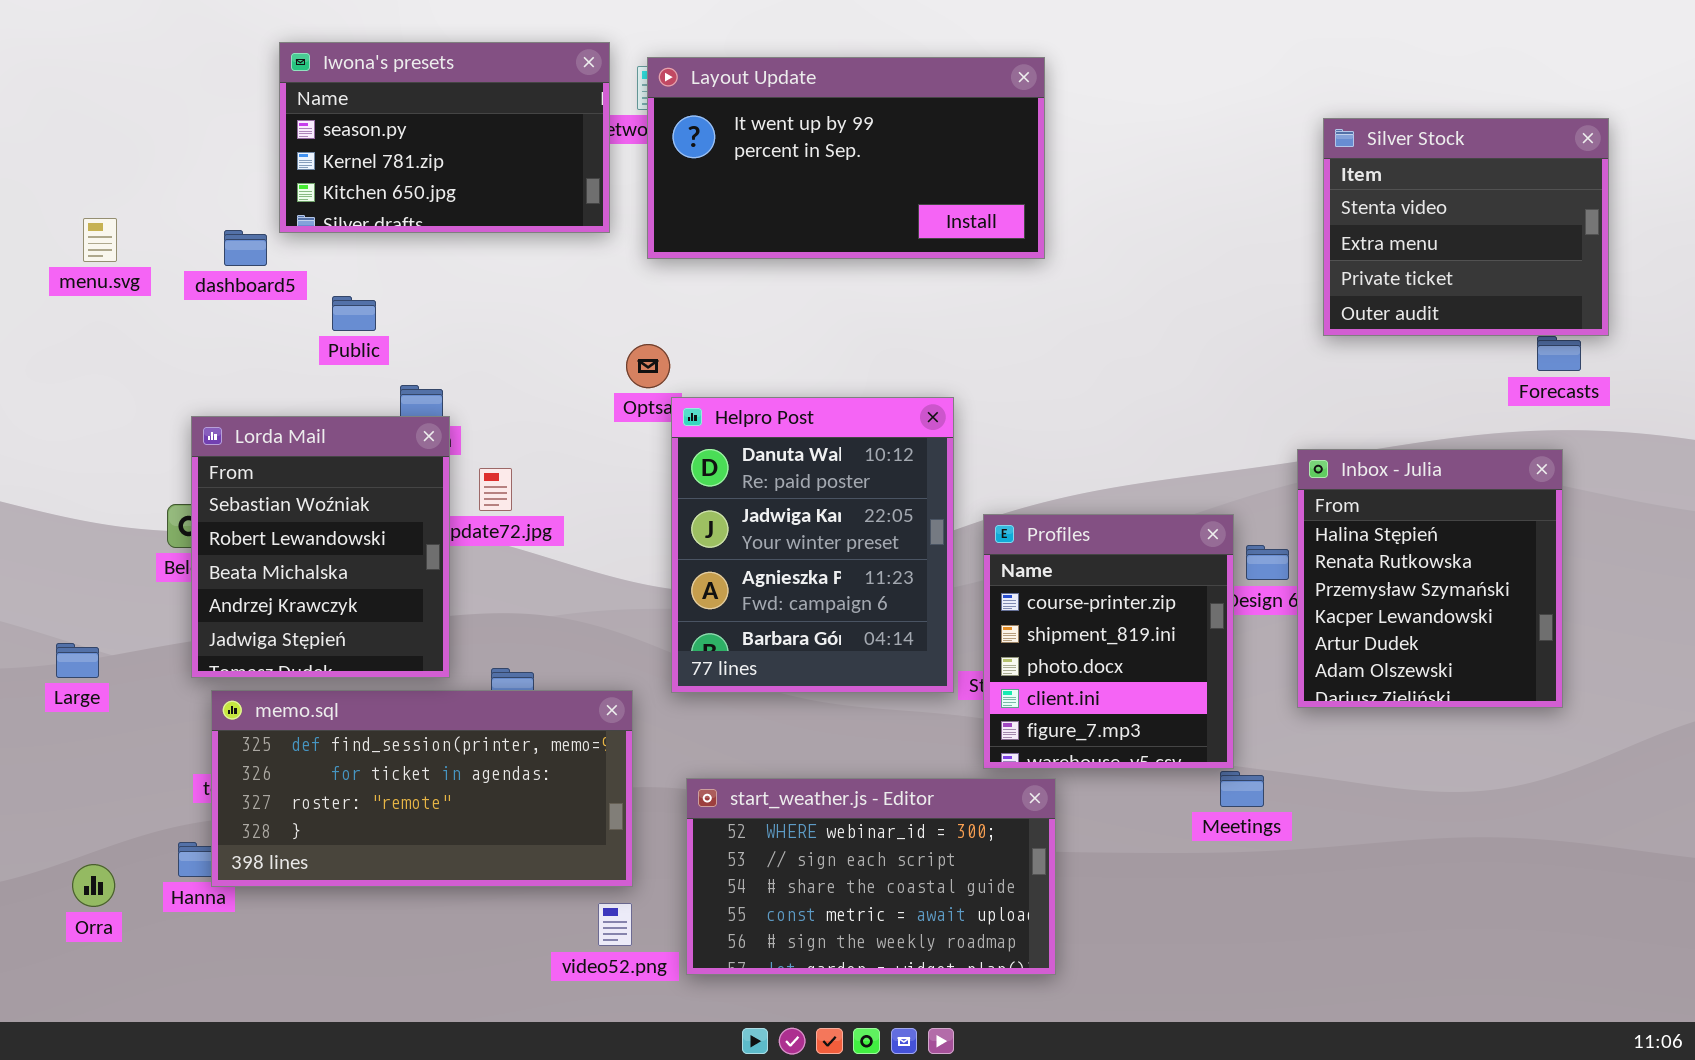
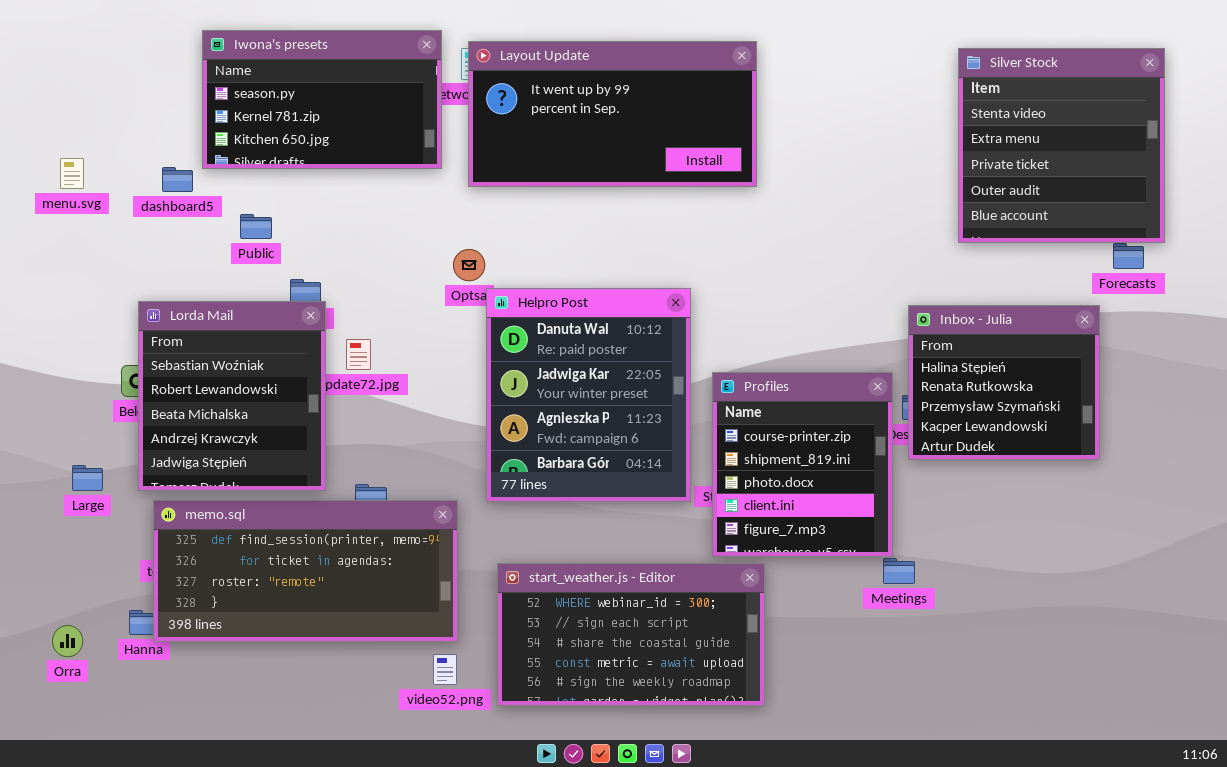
Silver Stock: [1323,118,1609,336] -> [958,48,1165,243], resized
Inbox - Julia: [1297,449,1563,708] -> [908,305,1100,460], moved, resized
Large: [56,643,99,678] -> [72,465,103,491], moved

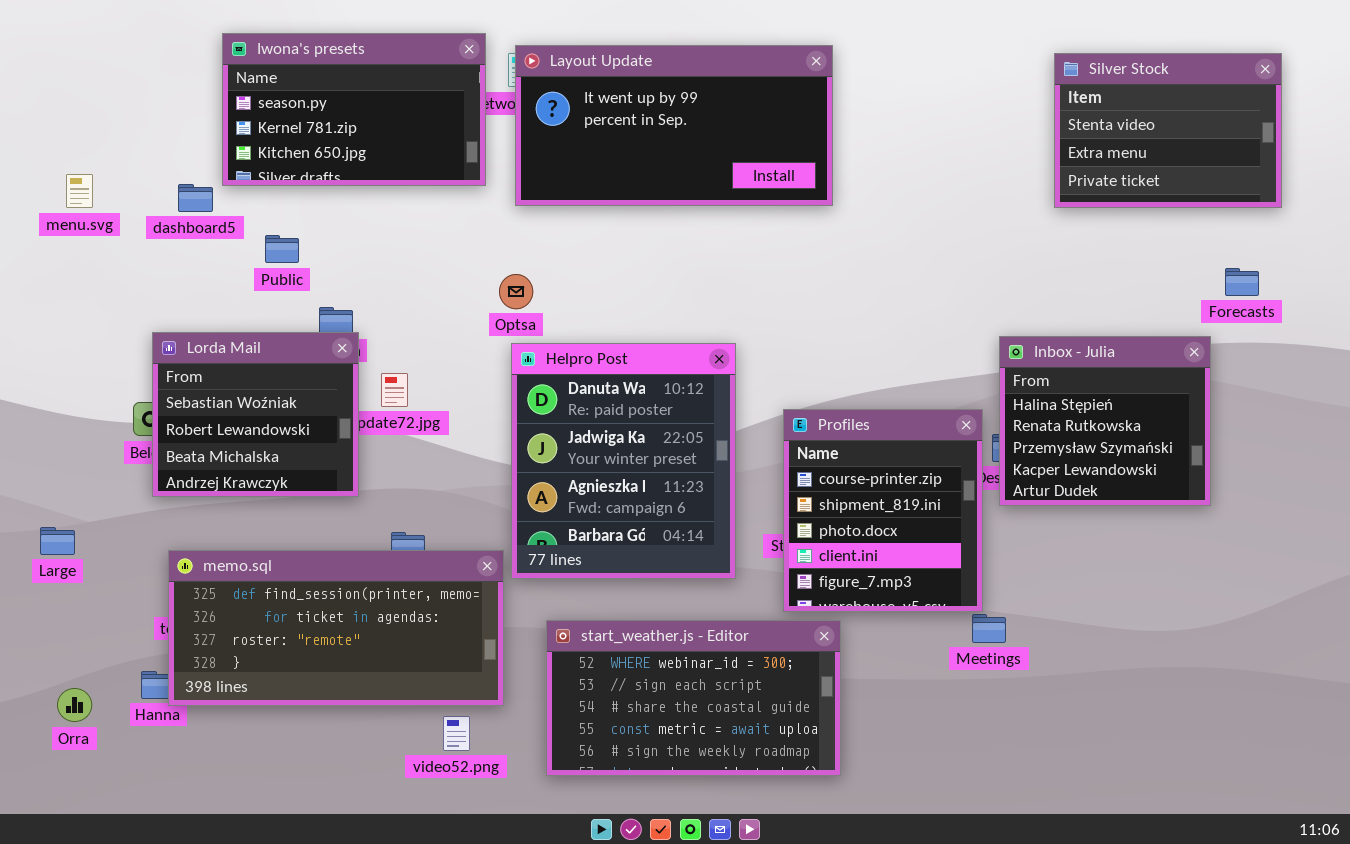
Silver Stock: [958,48,1165,243] -> [1054,53,1282,208], resized
Helpro Post: [486,288,691,502] -> [511,343,736,579], moved
Lorda Mail: [138,301,326,491] -> [152,332,359,497], resized
Large: [72,465,103,491] -> [40,527,75,555], moved
video52.png: [433,654,457,685] -> [443,716,470,751], moved

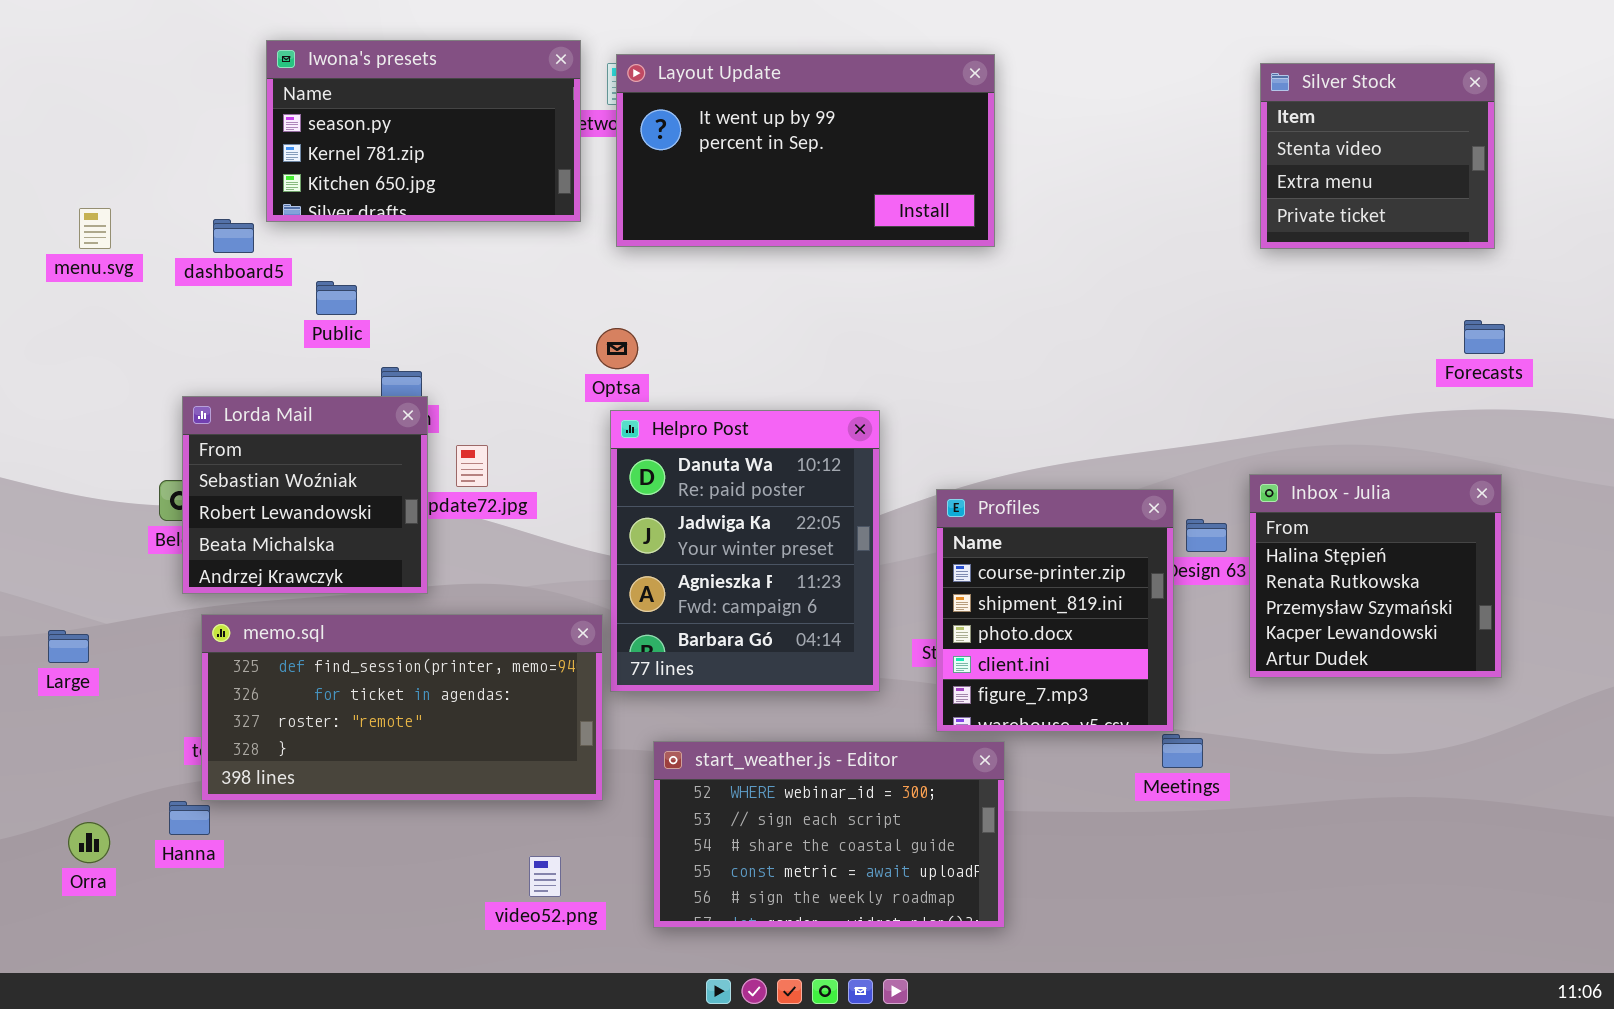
Silver Stock: [1054,53,1282,208] -> [1260,63,1495,249], resized
Inbox - Julia: [999,336,1211,506] -> [1249,474,1502,678], moved
memo.sql: [168,550,504,706] -> [201,614,603,801], moved

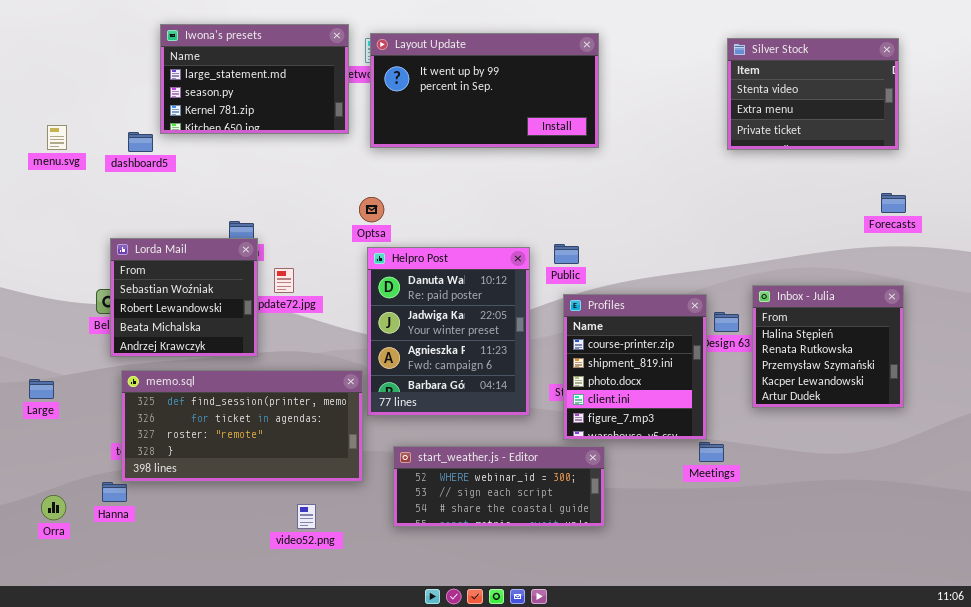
Iwona's presets: [266,40,581,222] -> [160,24,349,134], scrolled up 1 row
Silver Stock: [1260,63,1495,249] -> [727,38,899,150], resized
Public: [316,281,357,315] -> [554,244,579,264], moved
start_weather.js - Editor: [653,741,1005,928] -> [393,446,605,527], resized
video52.png: [529,856,561,897] -> [297,504,316,529], moved

